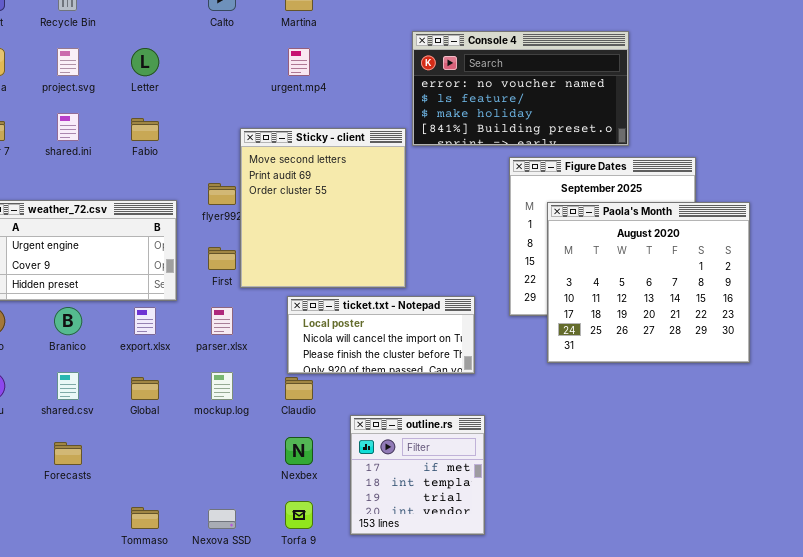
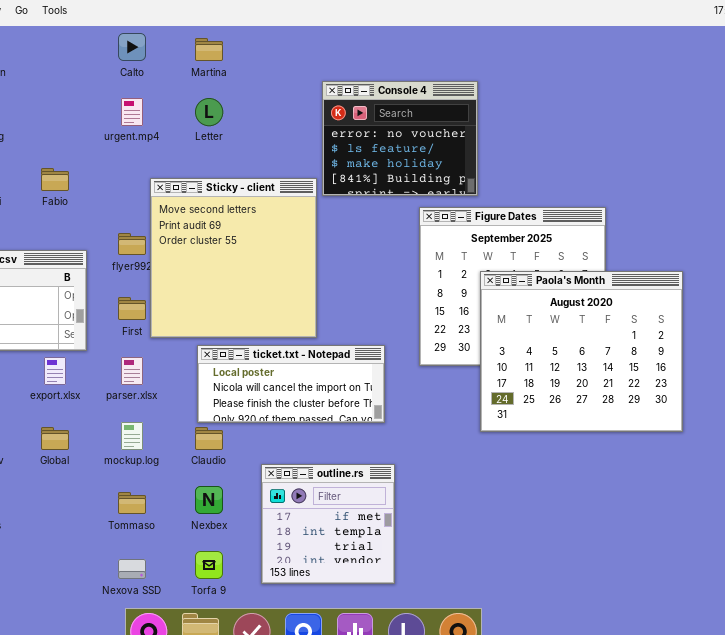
Console 4: [412,31,629,146] -> [322,81,478,196], resized
Letter: [131,48,159,76] -> [195,98,223,126], moved
urgent.mp4: [288,48,310,76] -> [121,98,143,126], moved
Paola's Month: [547,202,750,363] -> [480,271,683,432], moved
Tommaso: [131,507,159,529] -> [118,492,146,514], moved

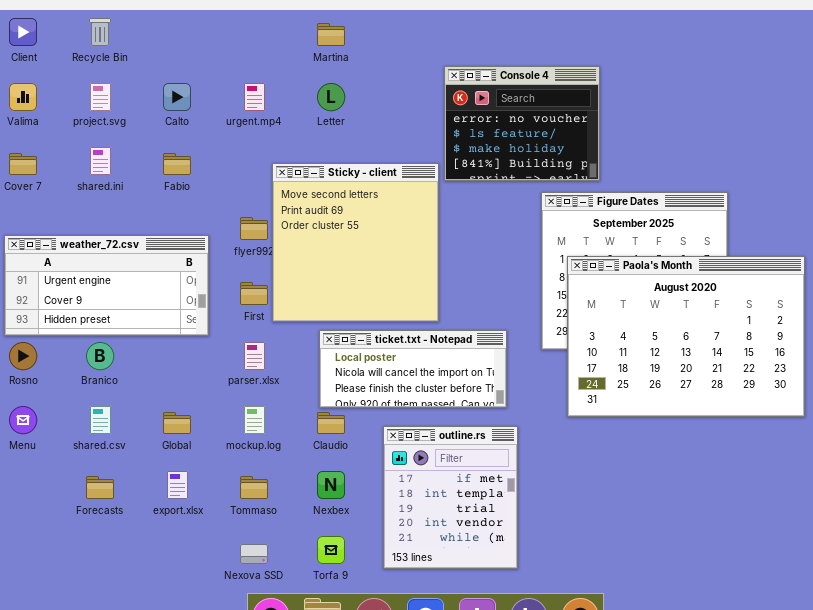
Calto: [118,33,146,61] -> [163,83,191,111], moved
Paola's Month: [480,271,683,432] -> [567,256,805,417], resized
export.xlsx: [44,357,66,385] -> [167,471,188,499], moved
outline.rs: [261,464,395,584] -> [383,426,518,569], resized

